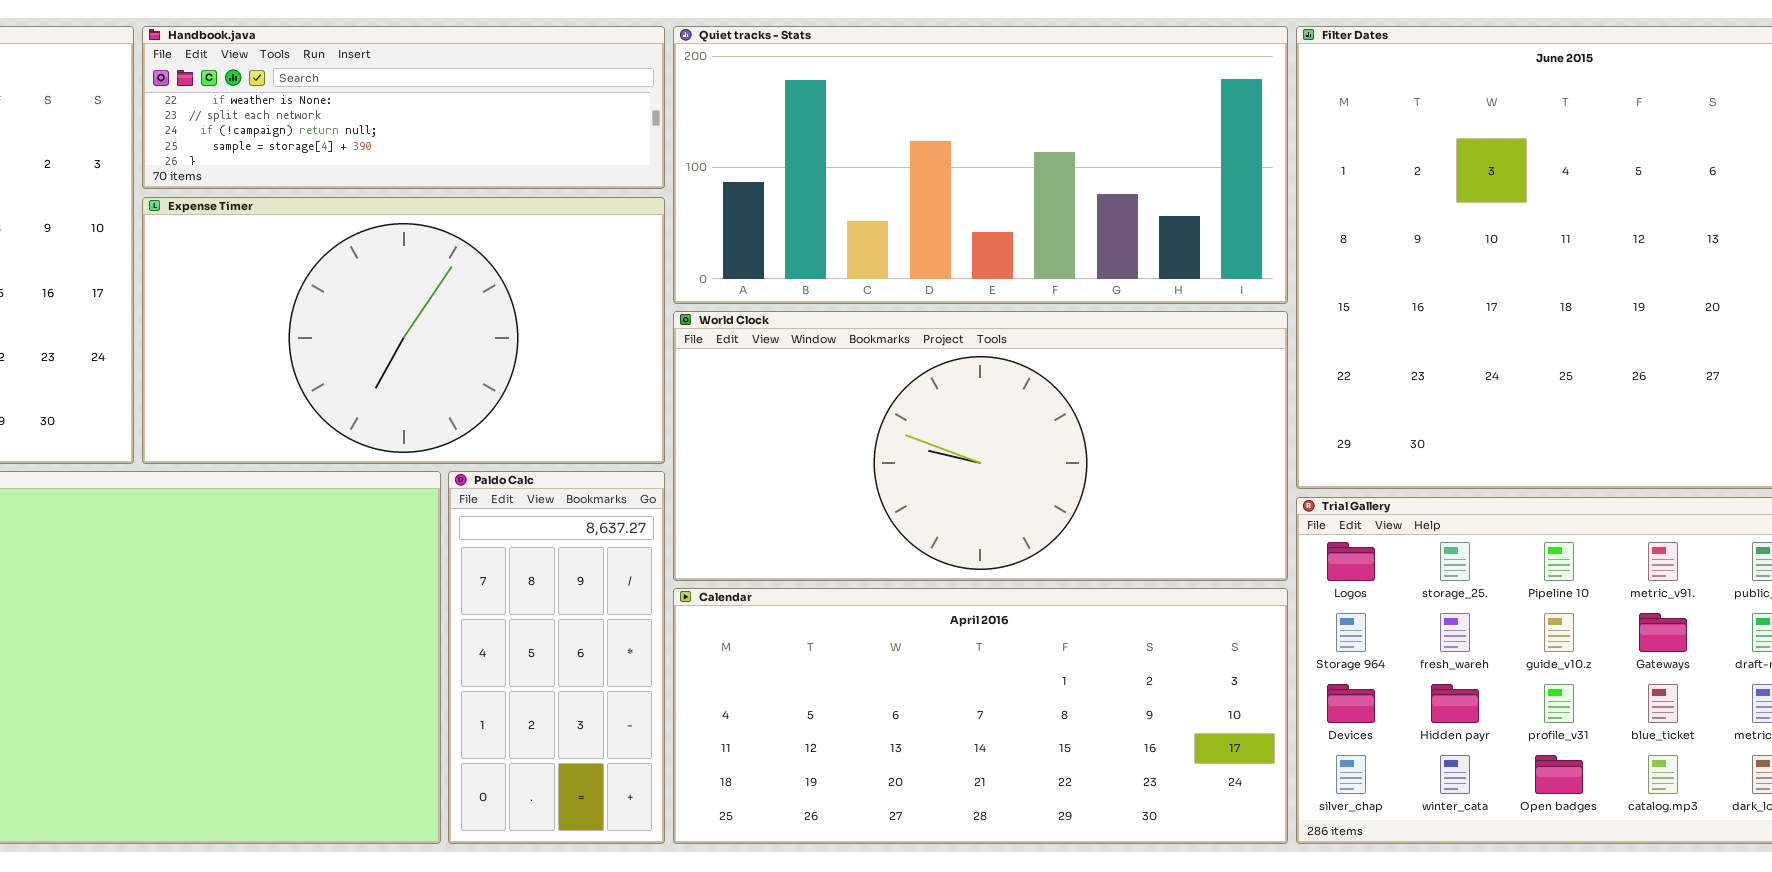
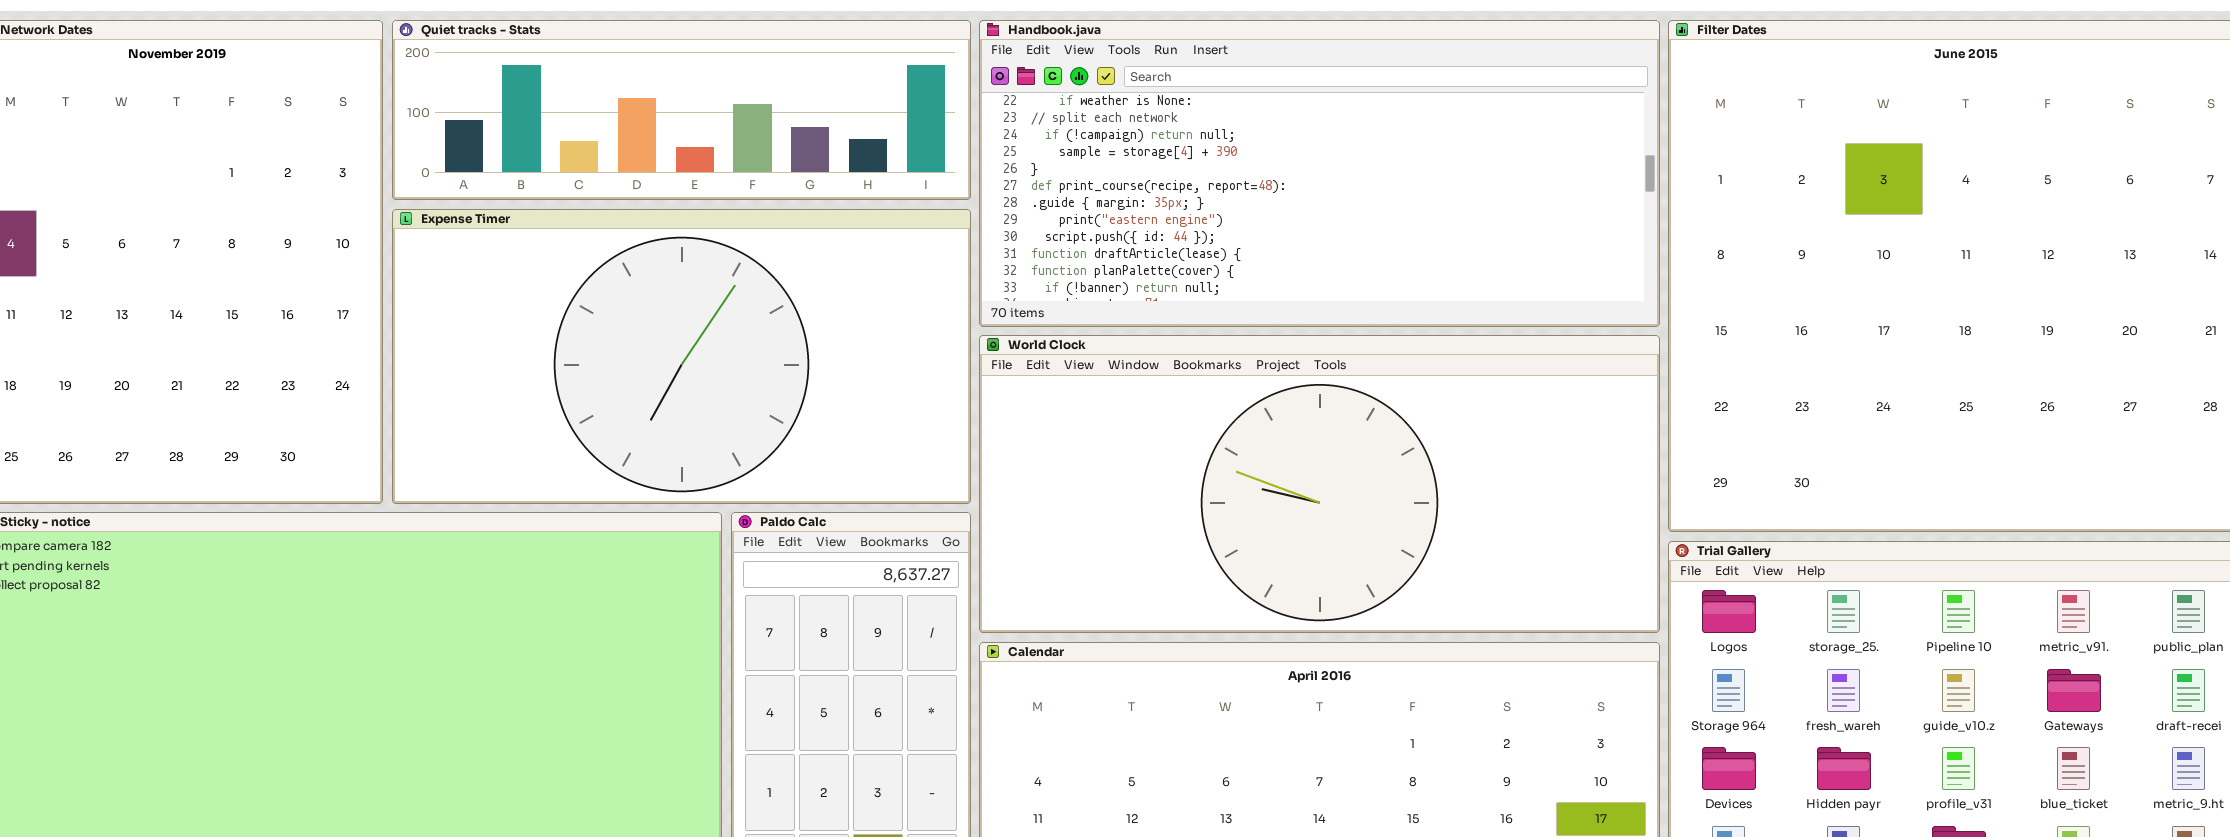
Handbook.java: [142,26,665,189] -> [979,20,1660,327], moved, resized
Quiet tracks - Stats: [673,26,1288,304] -> [392,20,971,200], moved, resized

